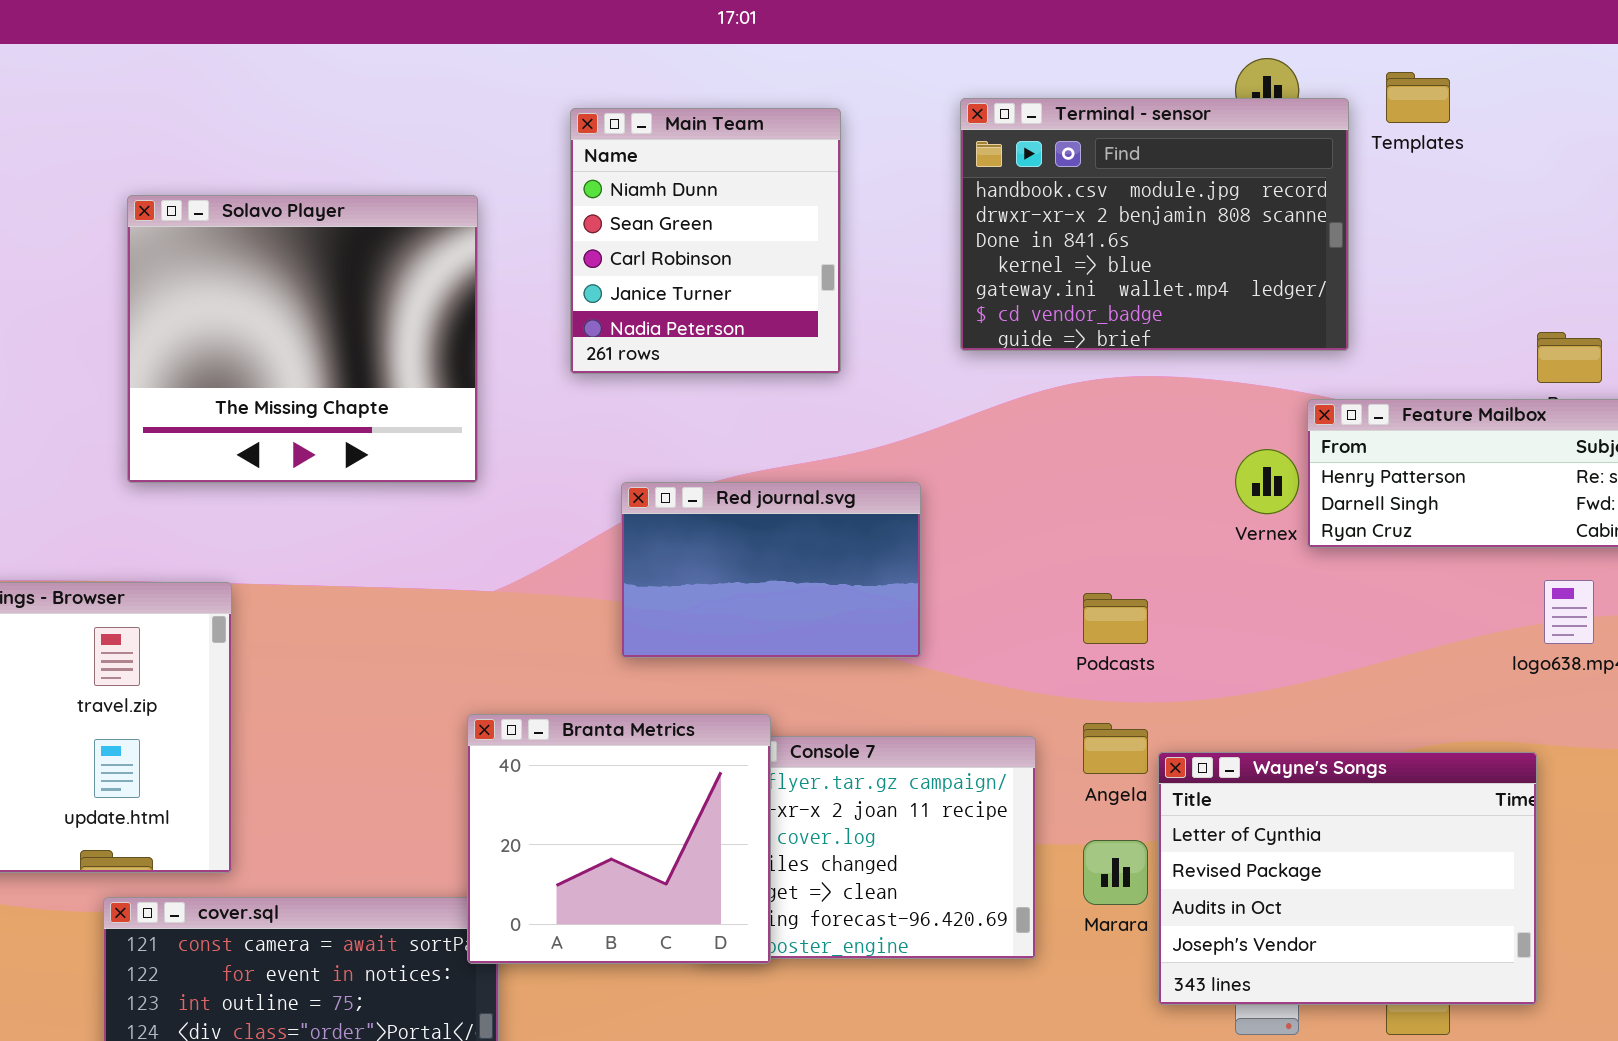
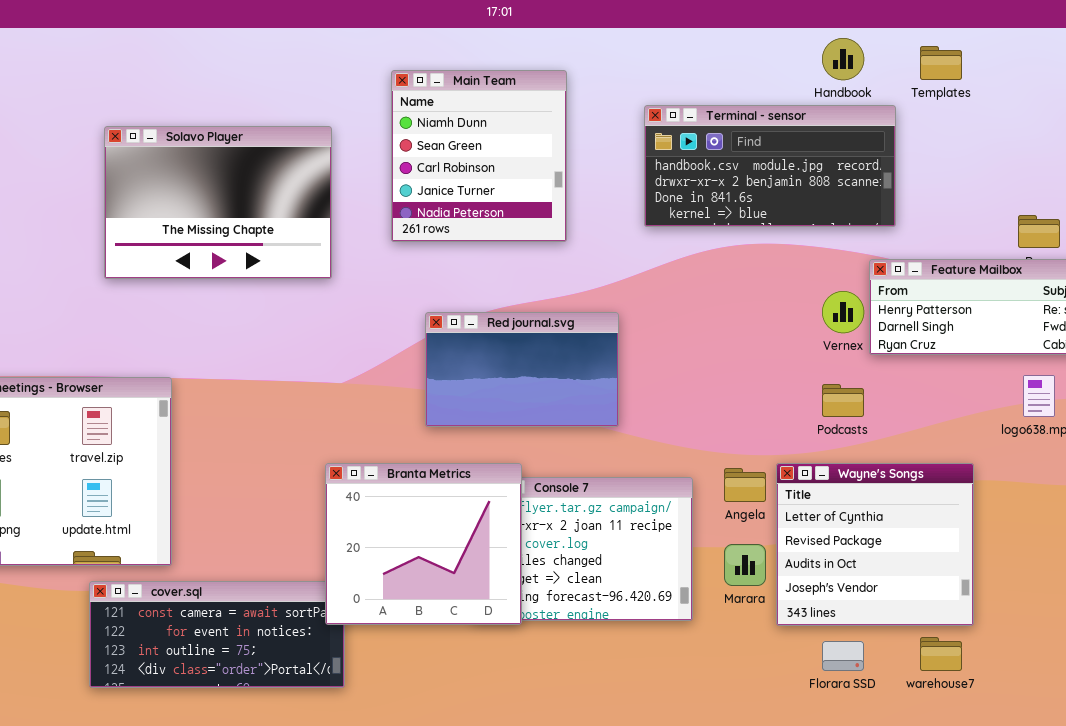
Terminal - sensor: [960,98,1349,351] -> [644,105,896,227], resized
Solavo Player: [127,195,478,483] -> [104,126,332,279], resized
Podcasts: [1083,593,1148,644] -> [822,384,864,417], moved
Wayne's Songs: [1158,752,1537,1005] -> [776,463,974,626], moved, resized

